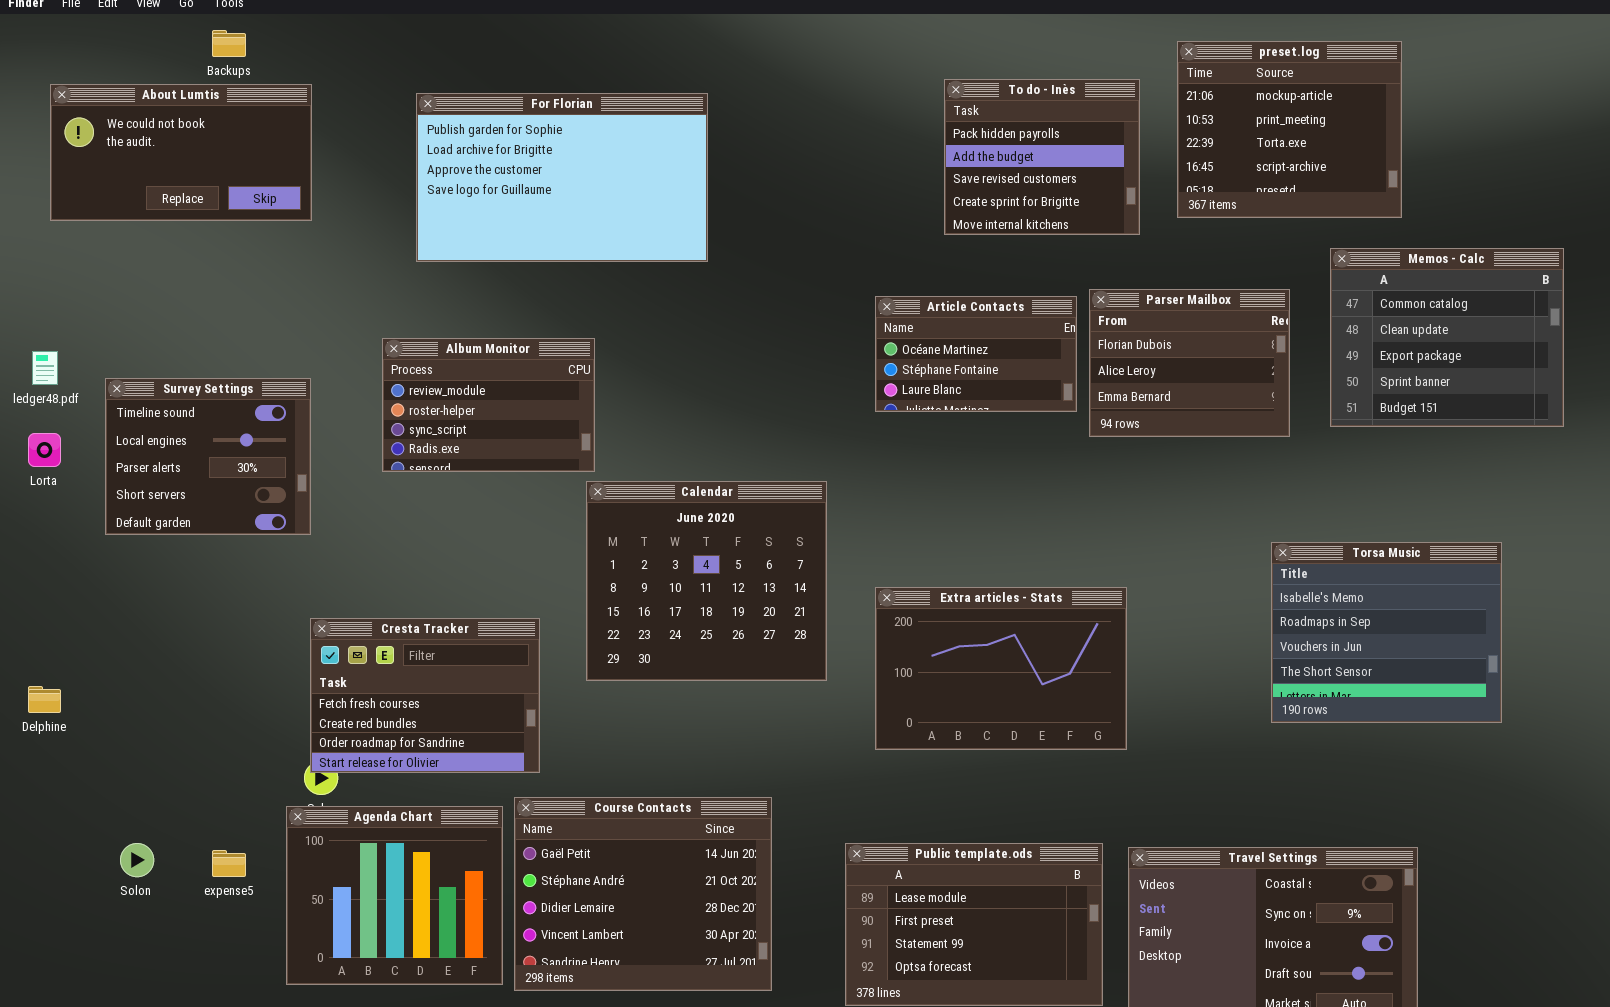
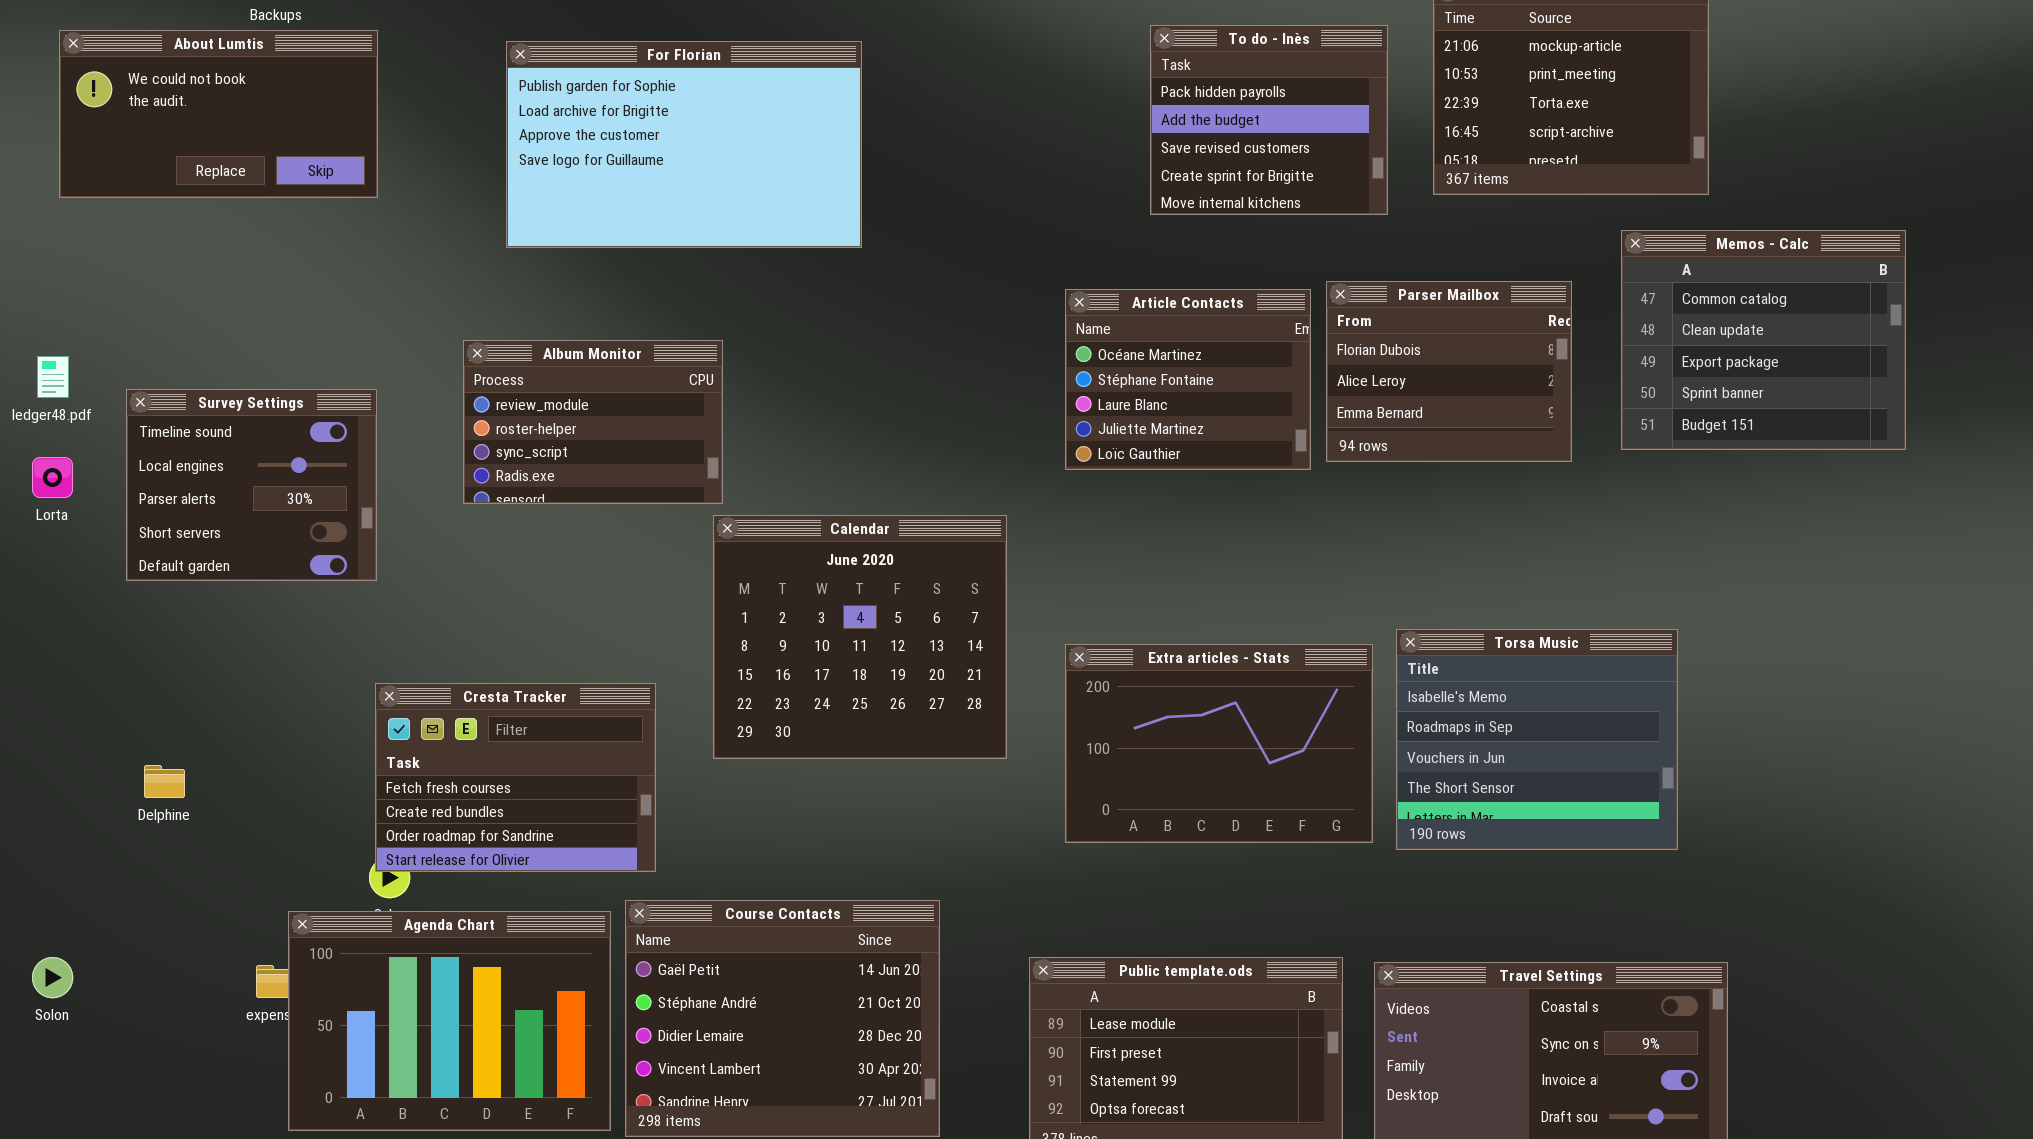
Article Contacts: [875,296,1077,412] -> [1065,289,1311,470], resized
Torsa Music: [1271,542,1502,723] -> [1396,629,1678,850], moved
Delphine: [28,686,61,713] -> [144,765,185,798], moved
Agenda Chart: [286,806,503,985] -> [288,911,611,1131], resized
Solon: [120,843,154,877] -> [32,957,73,998], moved

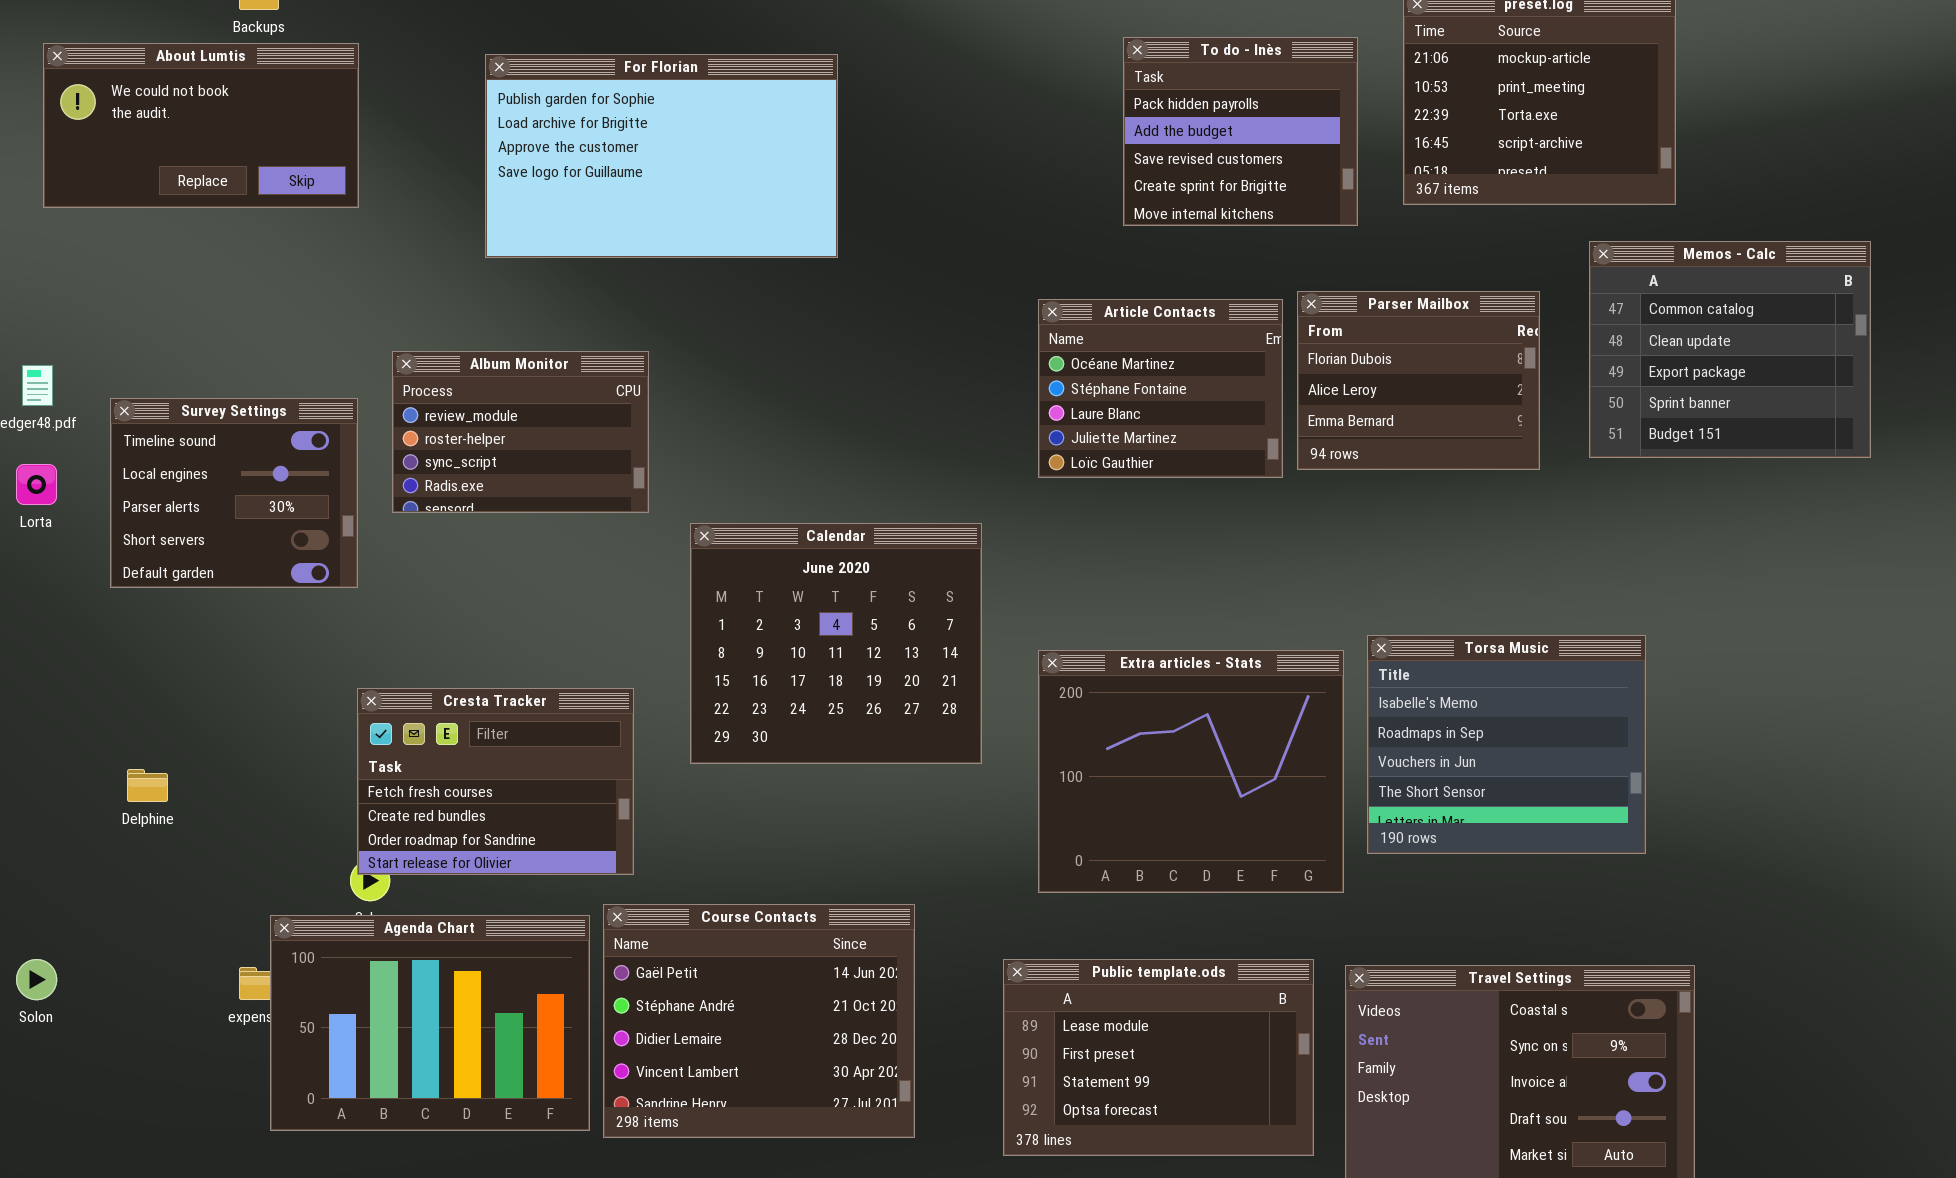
Album Monitor: [463,340,723,504] -> [392,351,649,513], moved
Extra articles - Stats: [1065,644,1373,843] -> [1038,650,1344,893], resized

